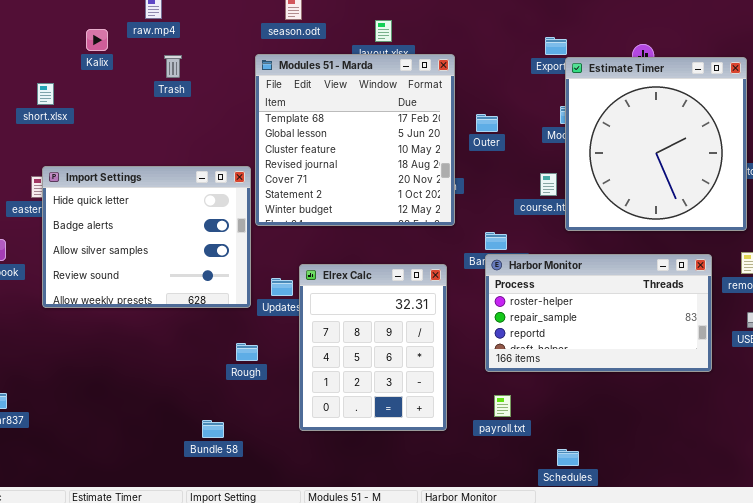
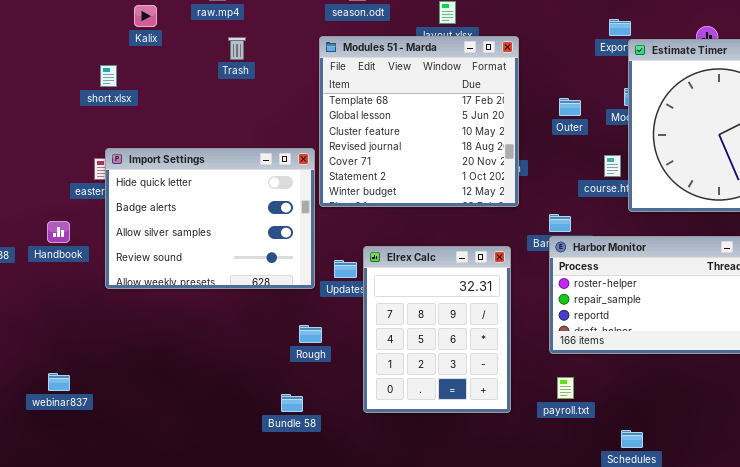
Kalix: [86,29,108,51] -> [134,5,157,27], moved
Outer: [476,114,498,132] -> [559,98,581,116], moved
Bundle 58: [202,420,224,438] -> [281,394,303,412], moved

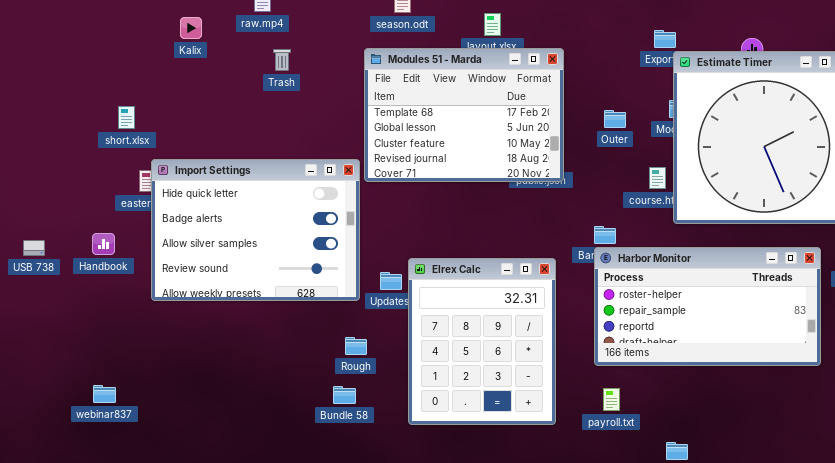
Modules 51 - Marda: [319,36,519,207] -> [364,48,564,182], resized
short.xlsx: [100,65,117,87] -> [118,106,135,129], moved
Bundle 58: [281,394,303,412] -> [333,386,356,404], moved

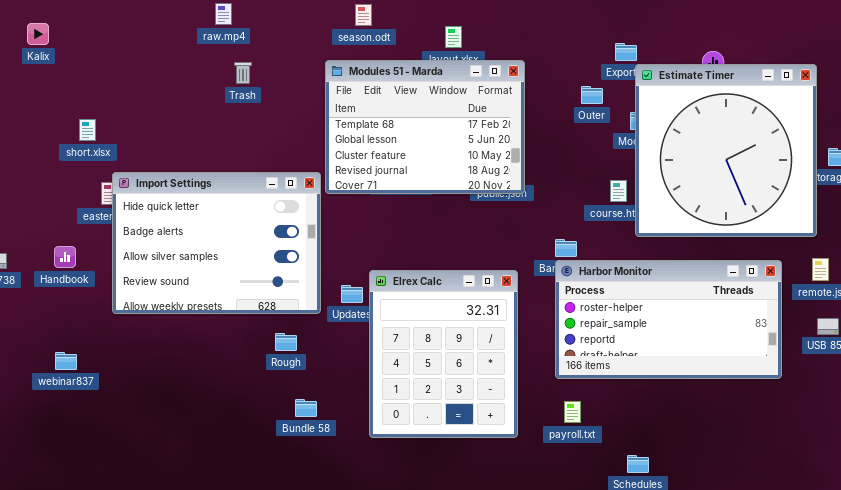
Kalix: [180,17,202,39] -> [27,23,49,45], moved
Outer: [604,110,626,128] -> [581,86,603,104], moved
Rough: [345,337,367,355] -> [275,333,297,351], moved
webinar837: [93,385,116,403] -> [55,352,77,370], moved

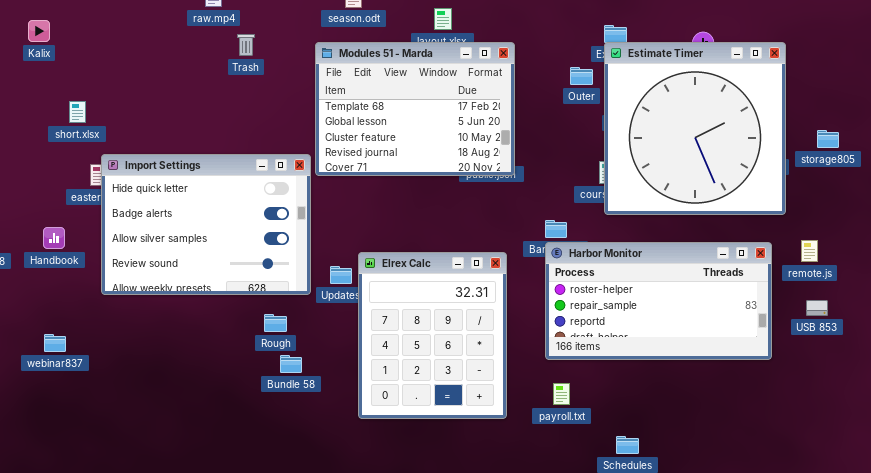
Kalix: [27,23,49,45] -> [28,20,50,42], moved
Trash: [234,62,252,84] -> [237,34,255,56], moved
Estimate Timer: [635,64,817,237] -> [604,42,786,215], moved
Bundle 58: [295,399,317,417] -> [280,355,302,373], moved

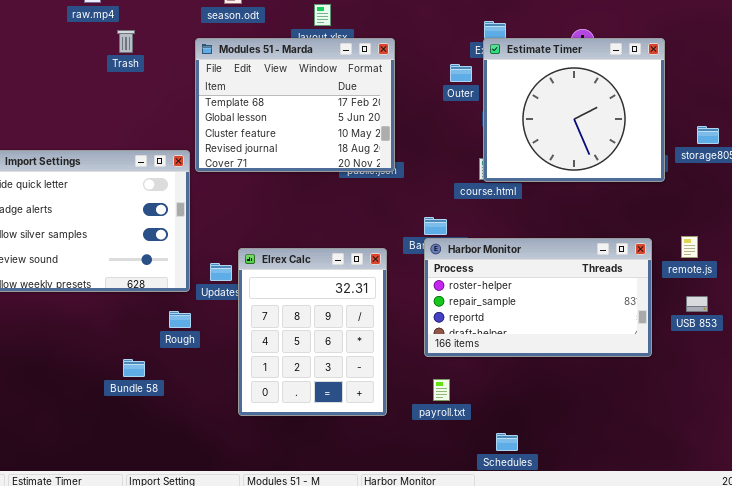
Estimate Timer: [604,42,786,215] -> [483,38,665,182], resized
Rough: [264,314,287,332] -> [169,311,191,328], moved
Bundle 58: [280,355,302,373] -> [123,359,145,377], moved

